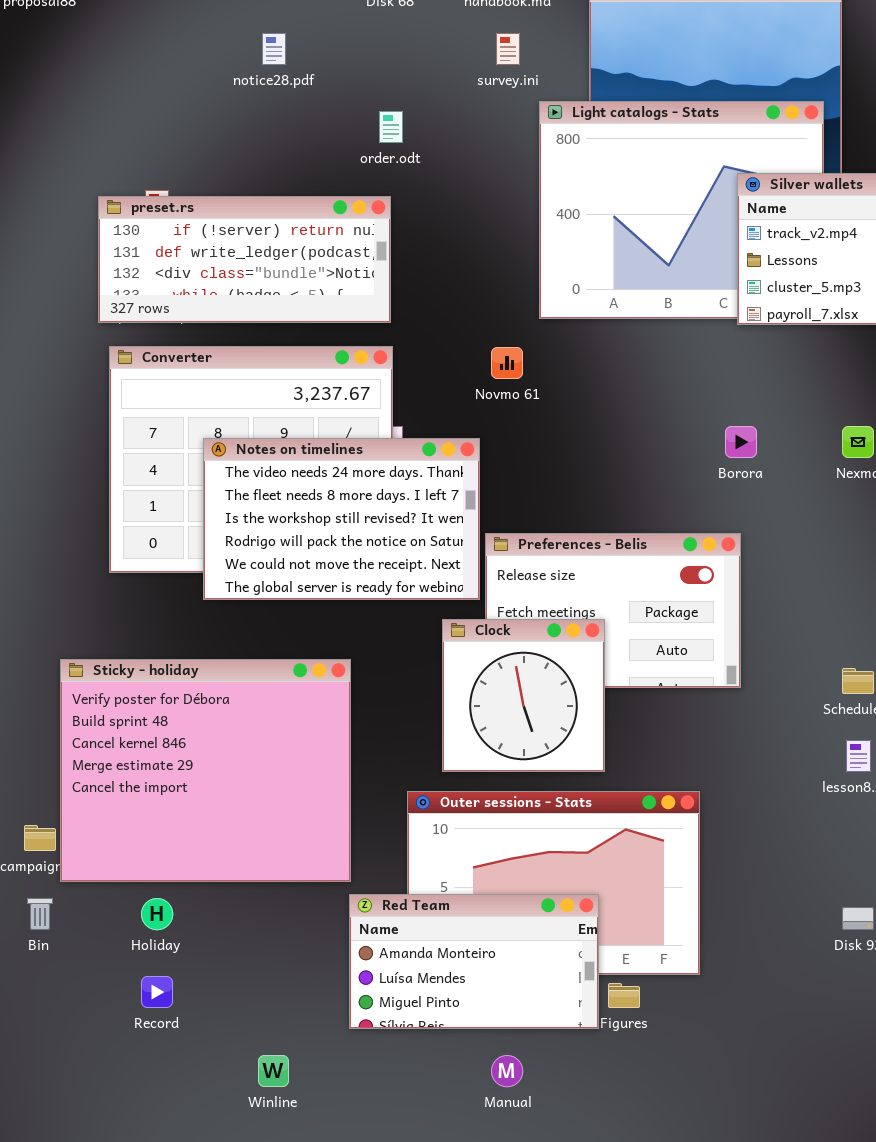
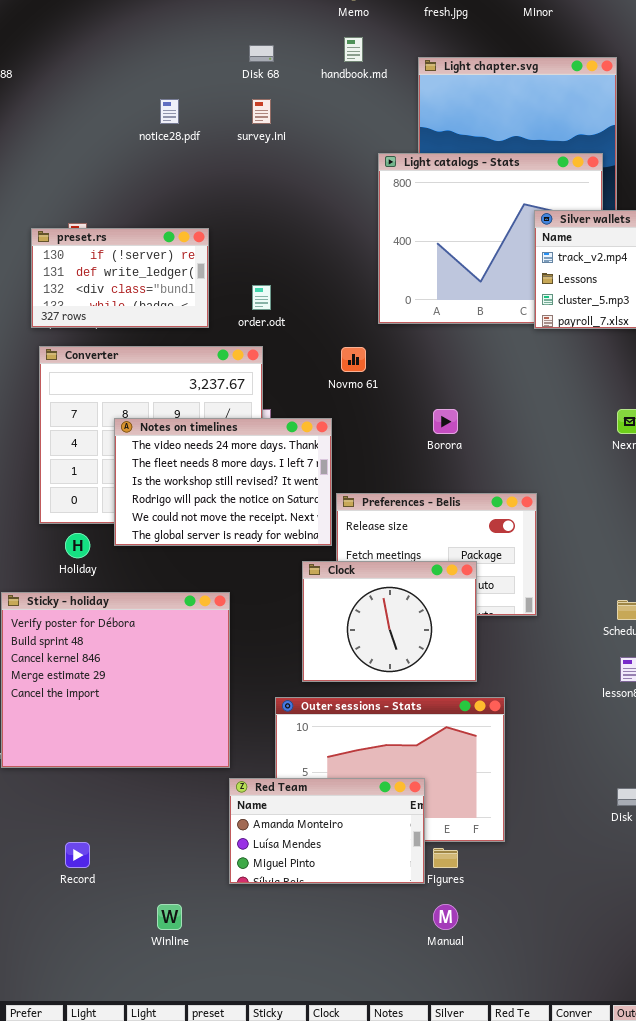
survey.ini: [496,33,520,65] -> [252,99,271,124], moved
order.odt: [379,111,403,143] -> [252,285,271,310], moved
preset.rs: [98,196,391,323] -> [31,228,209,328], resized
Borora: [725,426,757,458] -> [433,409,458,434], moved
Clock: [442,619,605,772] -> [302,561,477,682], resized
Holiday: [141,898,173,930] -> [65,533,90,558], moved
Manual: [491,1055,523,1087] -> [433,904,458,930], moved

